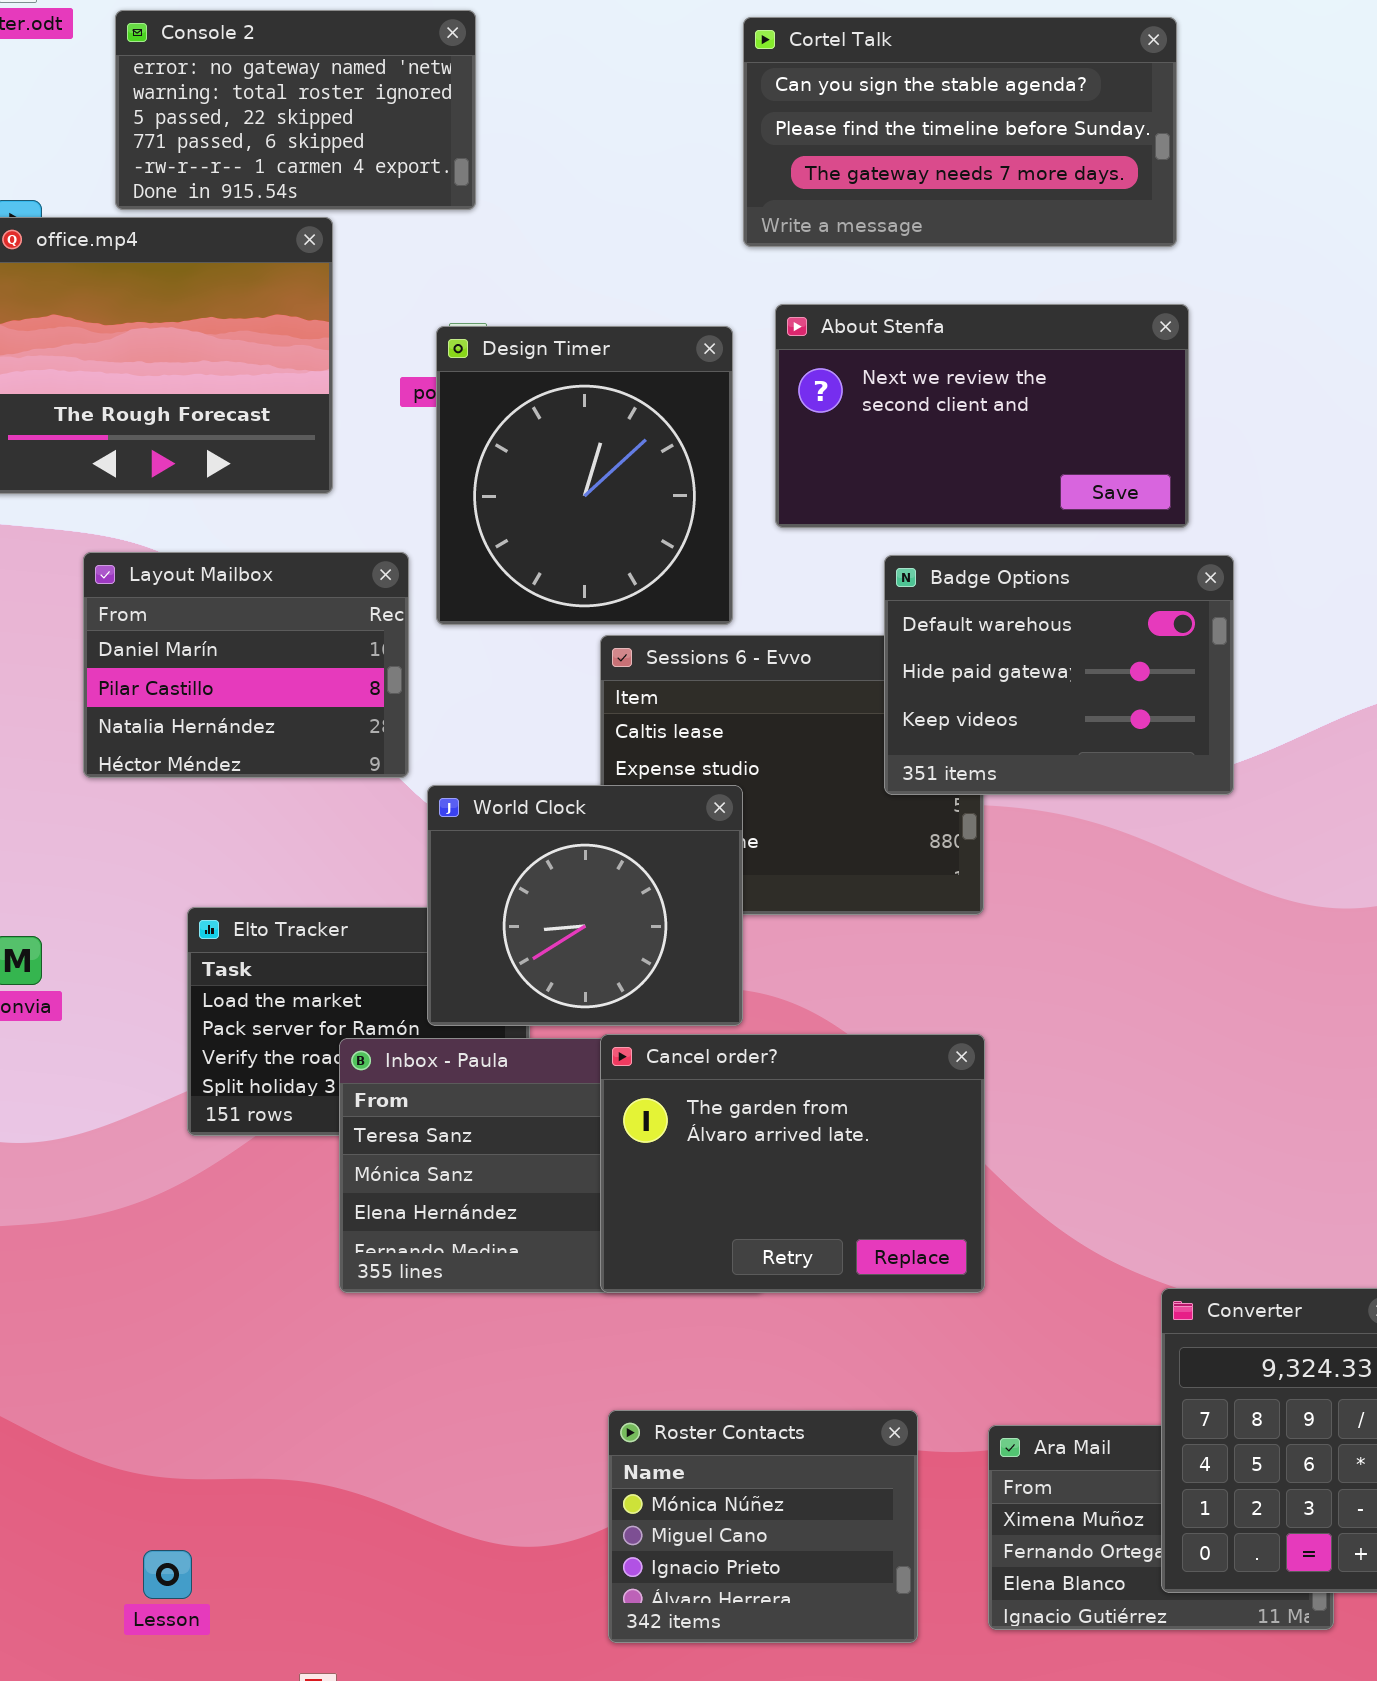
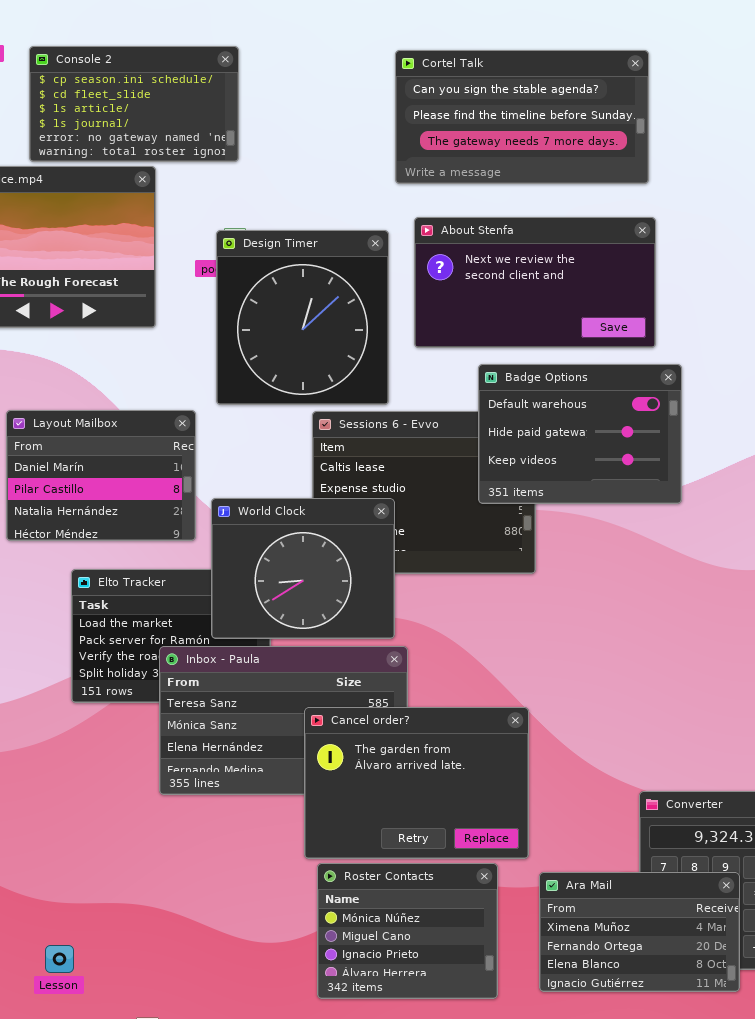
Console 2: [115,10,476,210] -> [29,46,239,162], scrolled up 4 rows
Layout Mailbox: [83,552,409,778] -> [6,410,196,541], moved
Cancel order?: [600,1034,985,1293] -> [304,707,529,859], moved
Ara Mail: [988,1425,1334,1630] -> [539,872,740,992], raised

